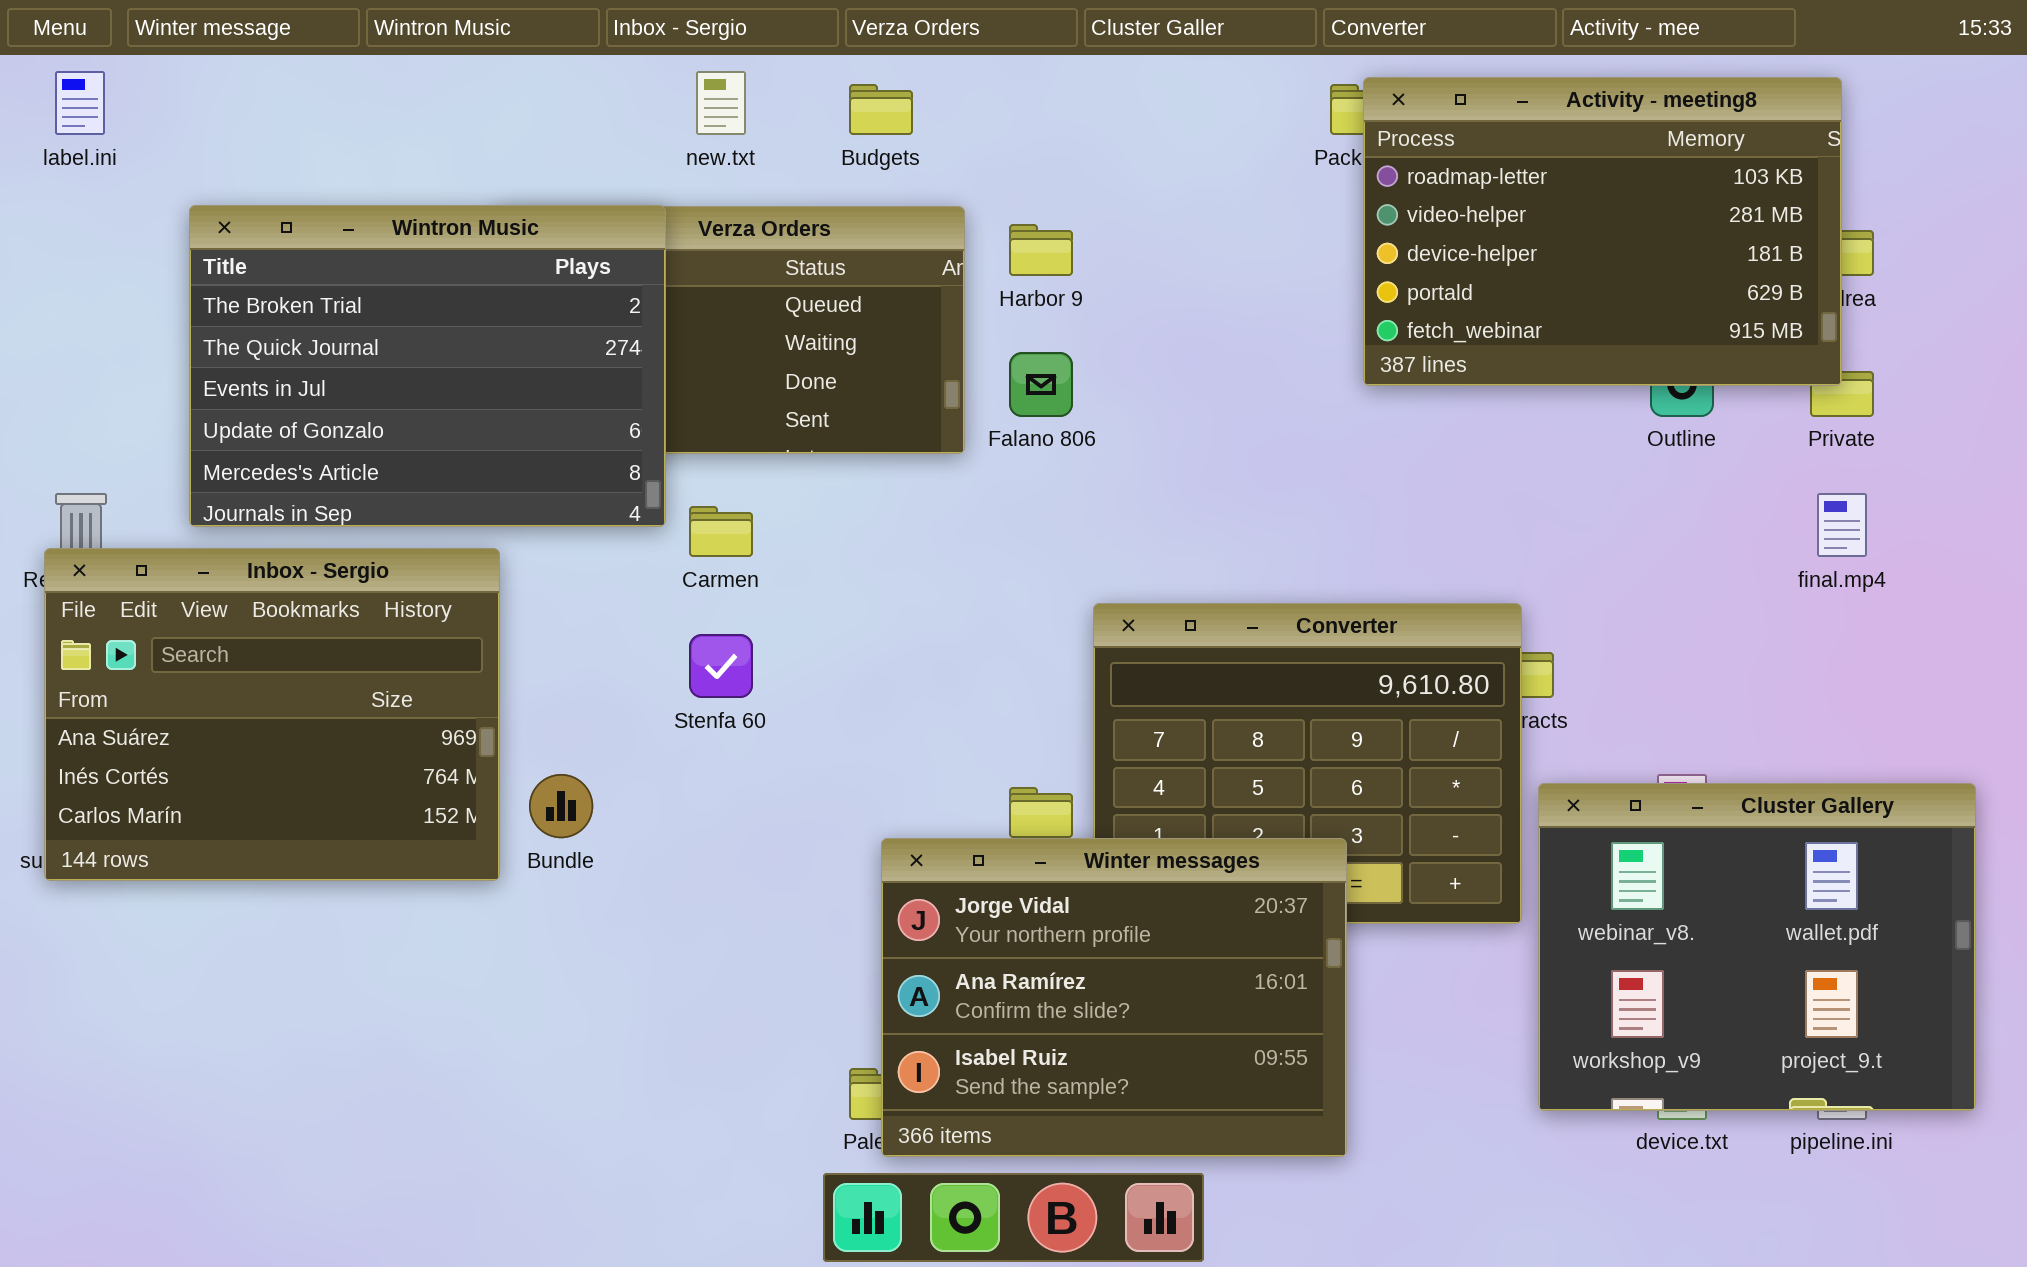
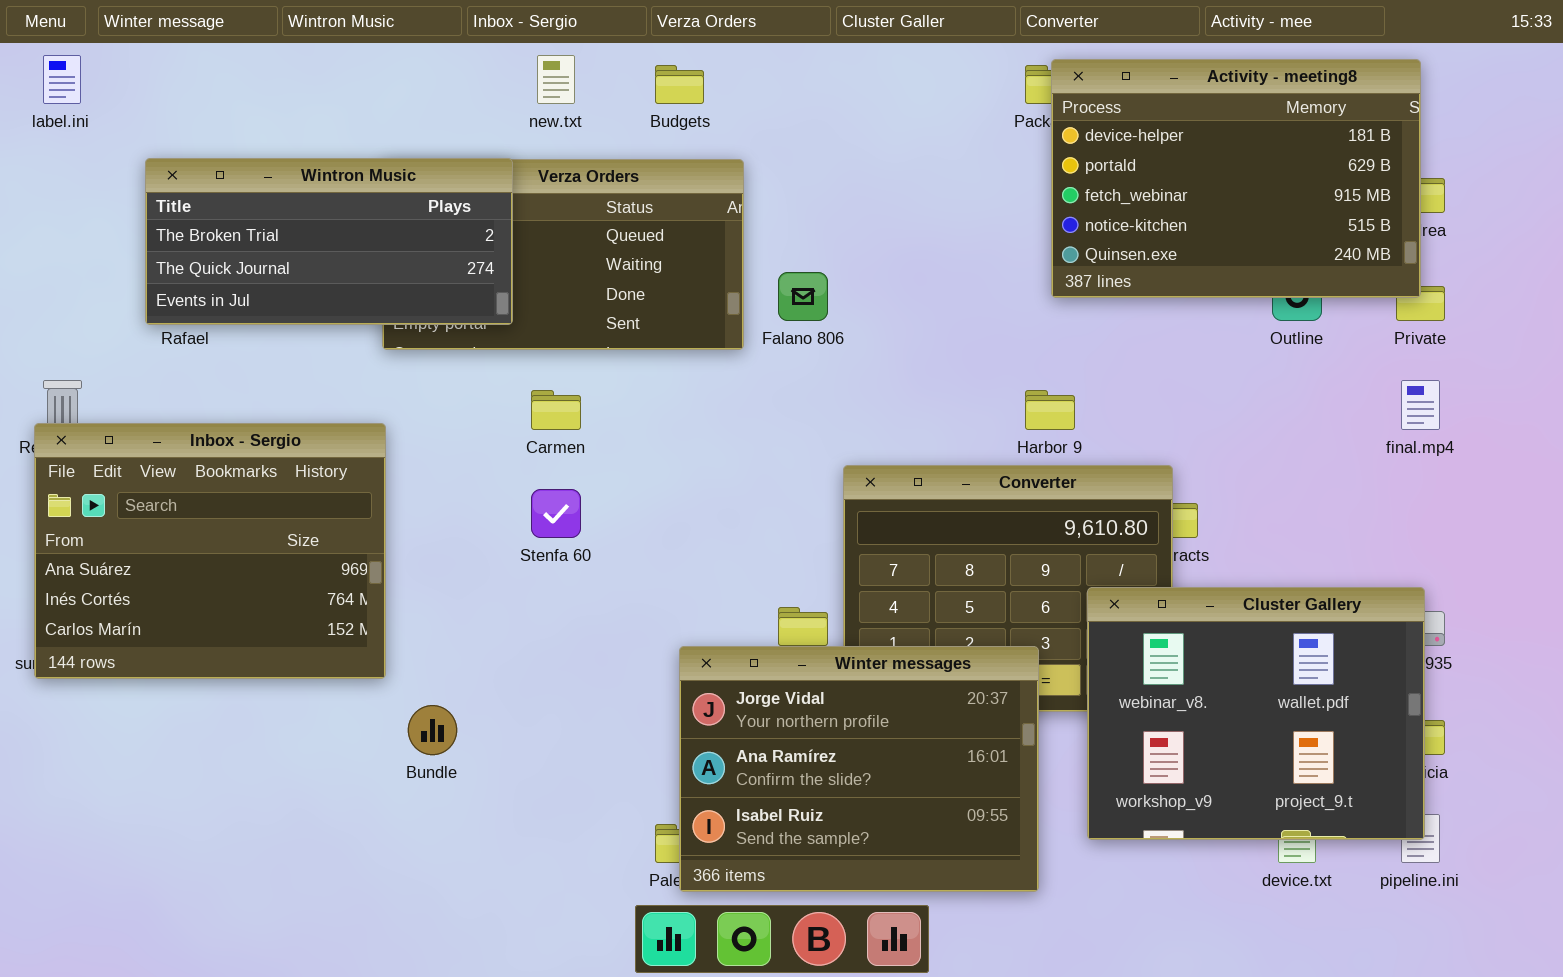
Activity - meeting8: [1363,77,1842,386] -> [1051,59,1421,298], scrolled down 2 rows
Wintron Music: [189,205,666,527] -> [145,158,513,325], resized
Harbor 9: [1009,224,1073,276] -> [1025,390,1075,430], moved
Bundle: [529,774,593,838] -> [408,705,457,755], moved
Cluster Gallery: [1538,783,1976,1111] -> [1087,587,1425,840], moved

